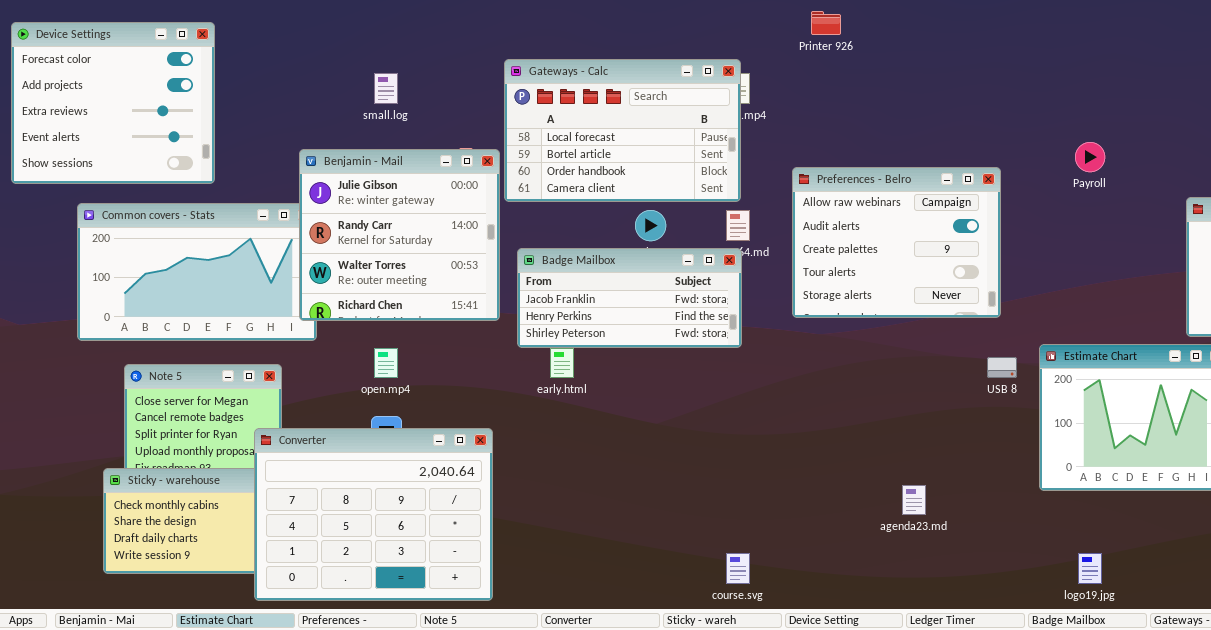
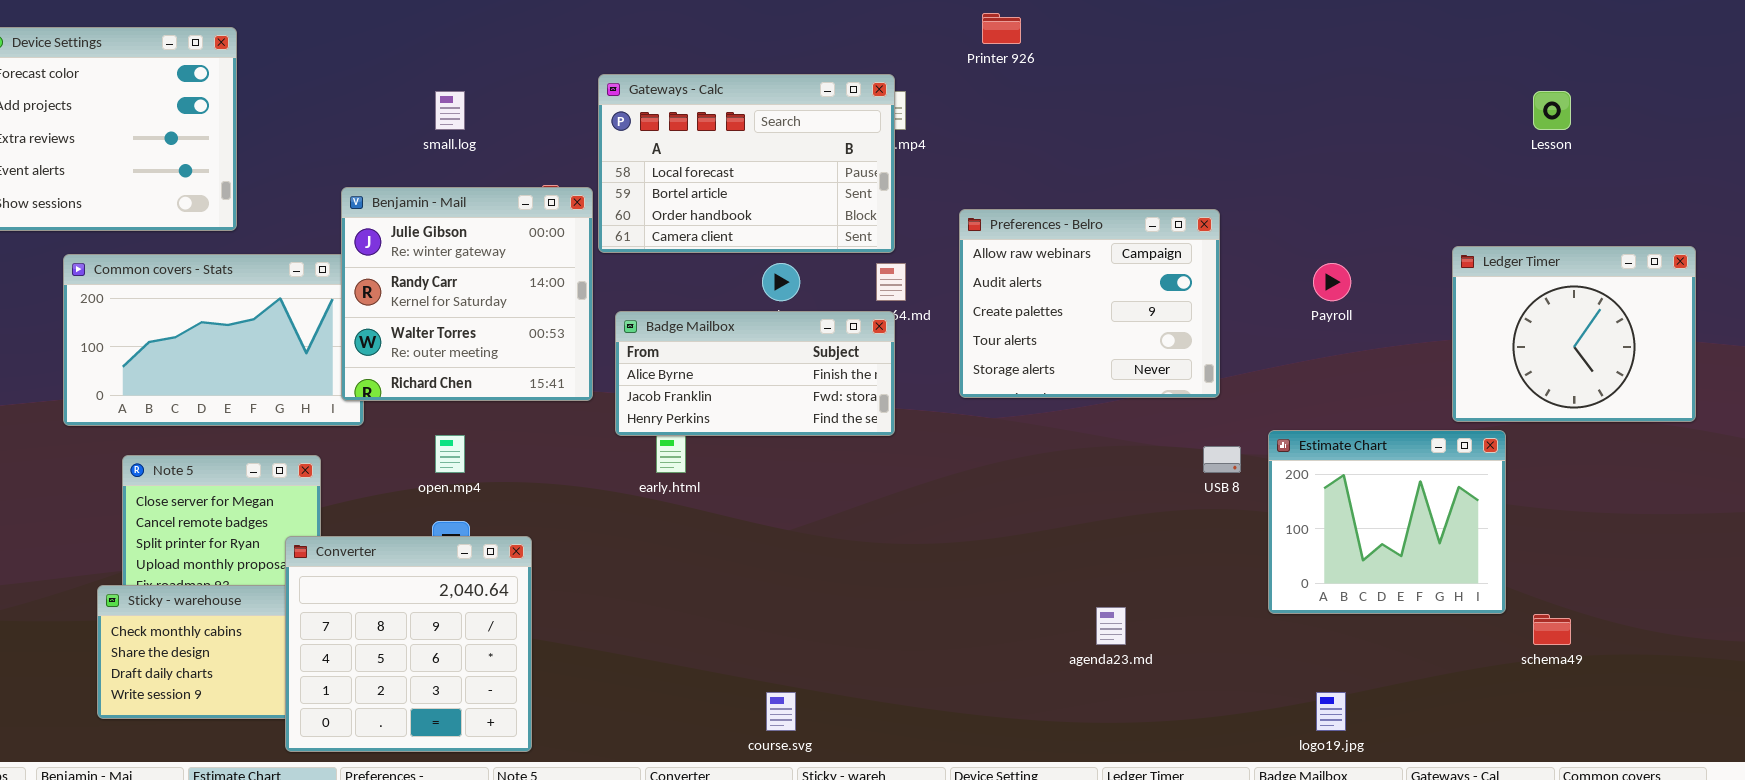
Payroll: [1075,142,1105,172] -> [1313,263,1351,301], moved
Badge Mailbox: [517,248,742,348] -> [615,311,895,436], scrolled up 1 row
Converter: [254,428,493,601] -> [285,536,532,752], resized
course.svg: [726,553,750,584] -> [766,692,796,731], moved

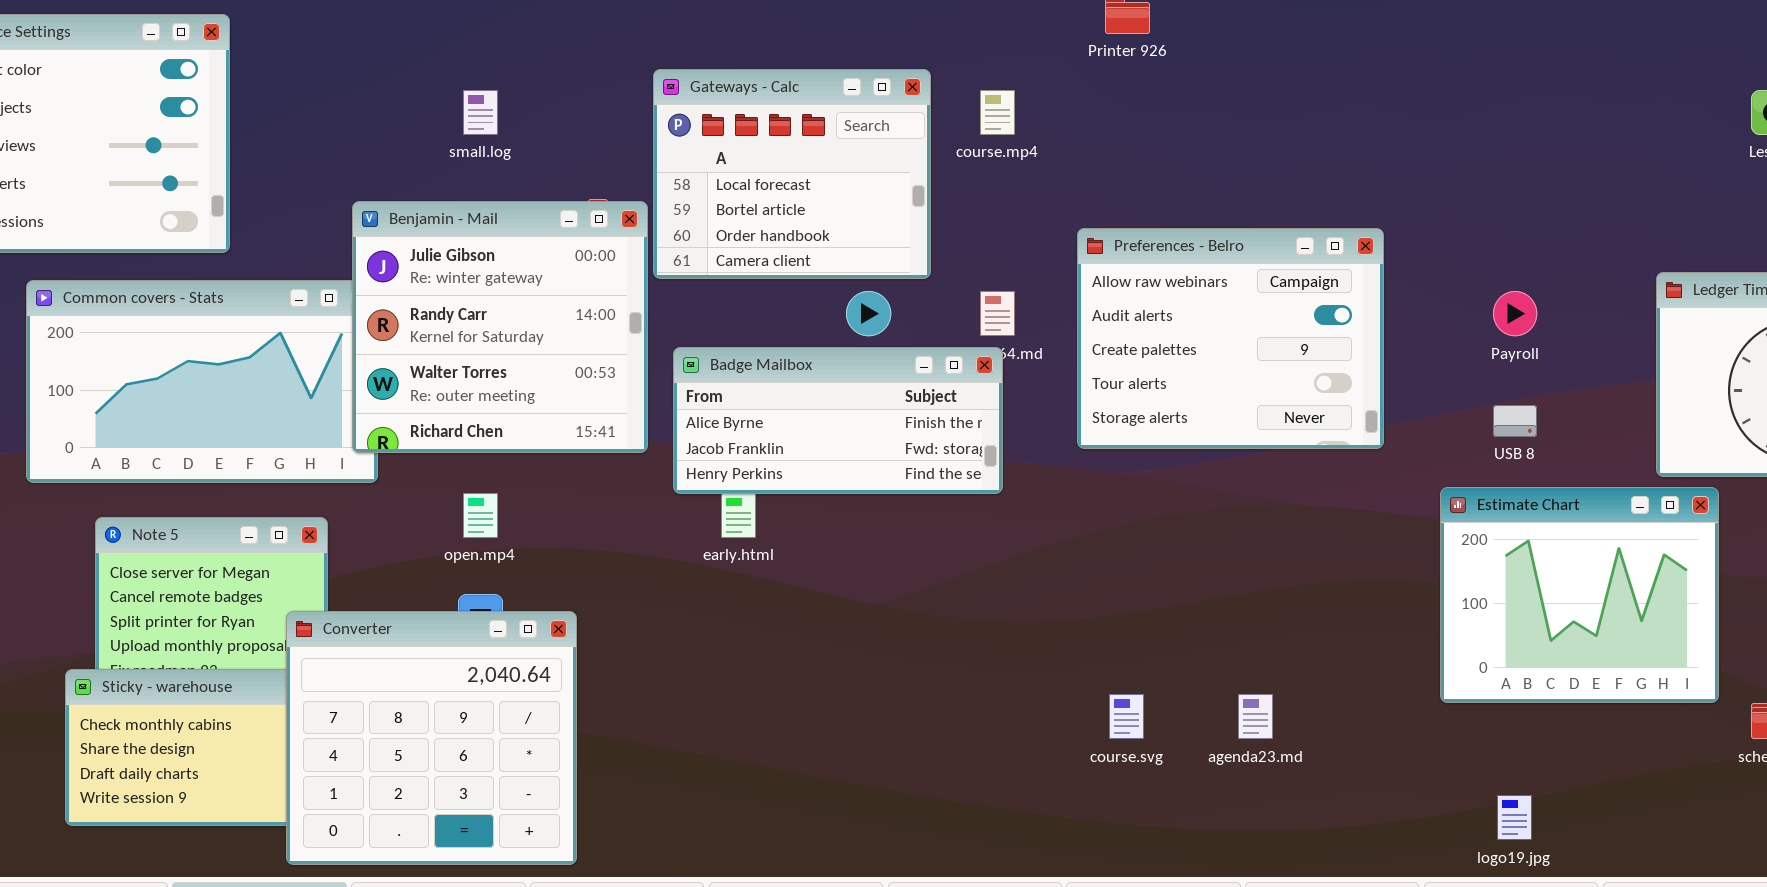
Gateways - Calc: [598,74,895,253] -> [653,69,931,279], resized
USB 8: [1203,446,1241,473] -> [1493,405,1537,437], moved
course.svg: [766,692,796,731] -> [1109,694,1144,739], moved

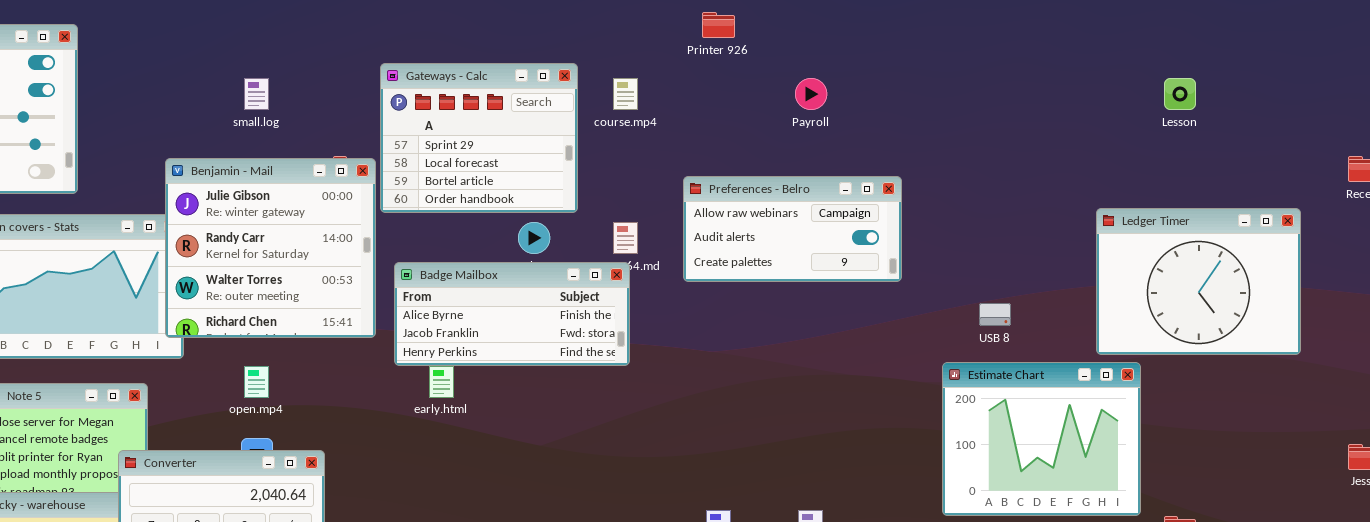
Gateways - Calc: [653,69,931,279] -> [380,63,578,213], scrolled up 1 row
Preferences - Belro: [1077,228,1384,449] -> [683,176,902,282], resized
Payroll: [1493,291,1537,336] -> [795,78,827,110], moved

